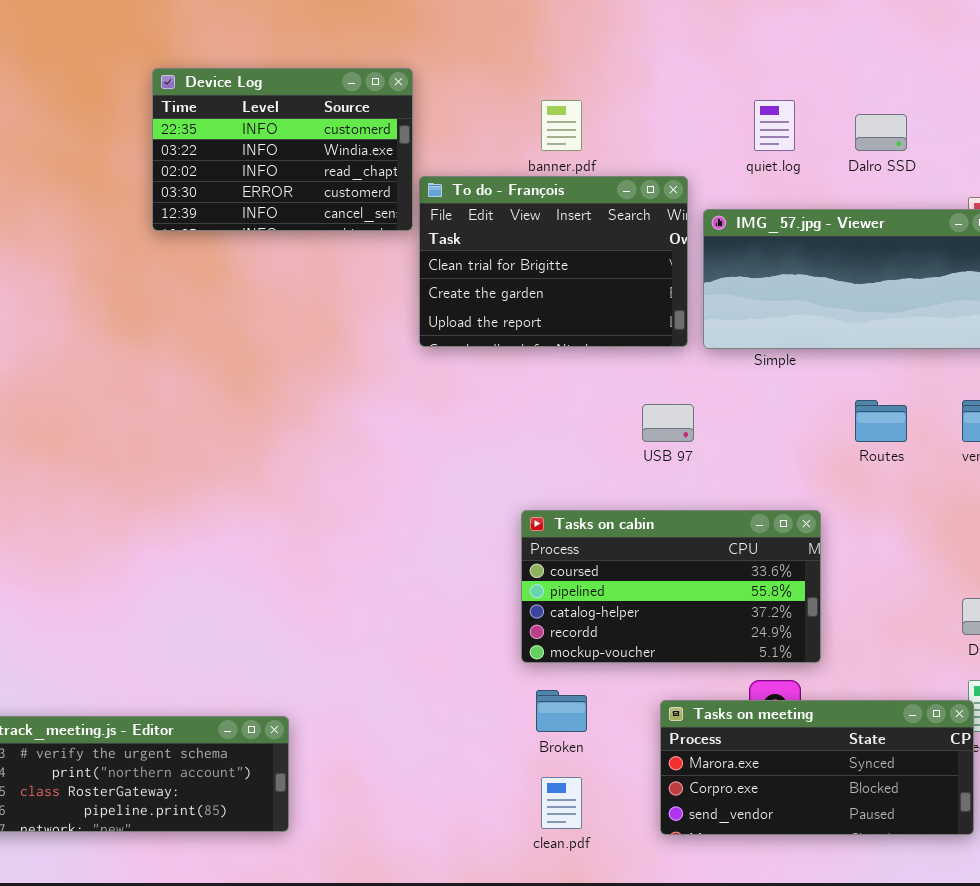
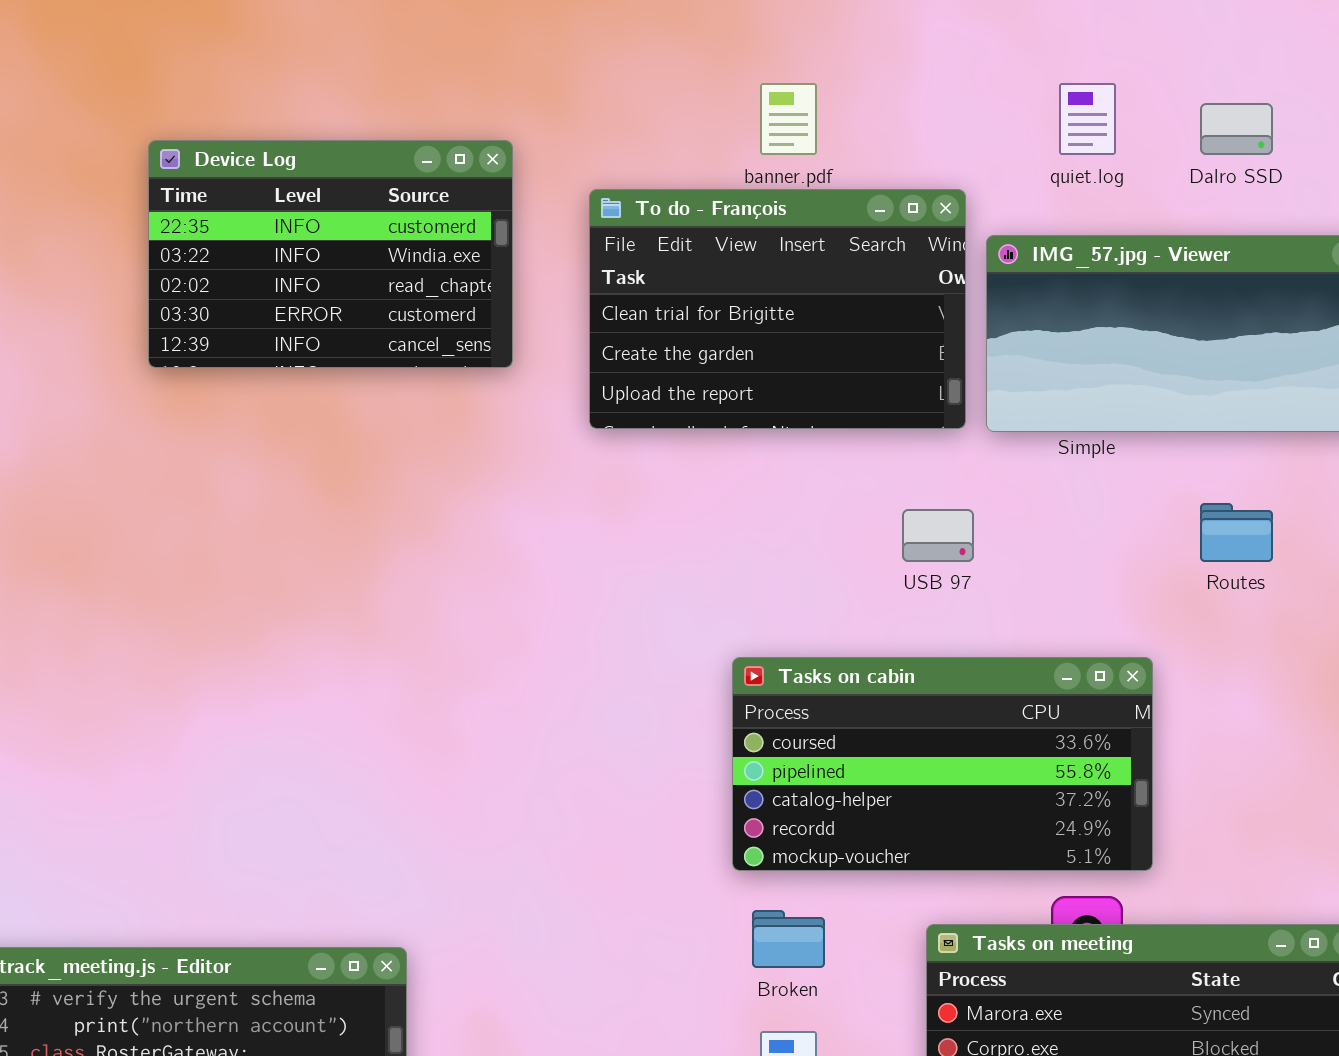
Device Log: [152,68,413,231] -> [148,140,513,368], moved

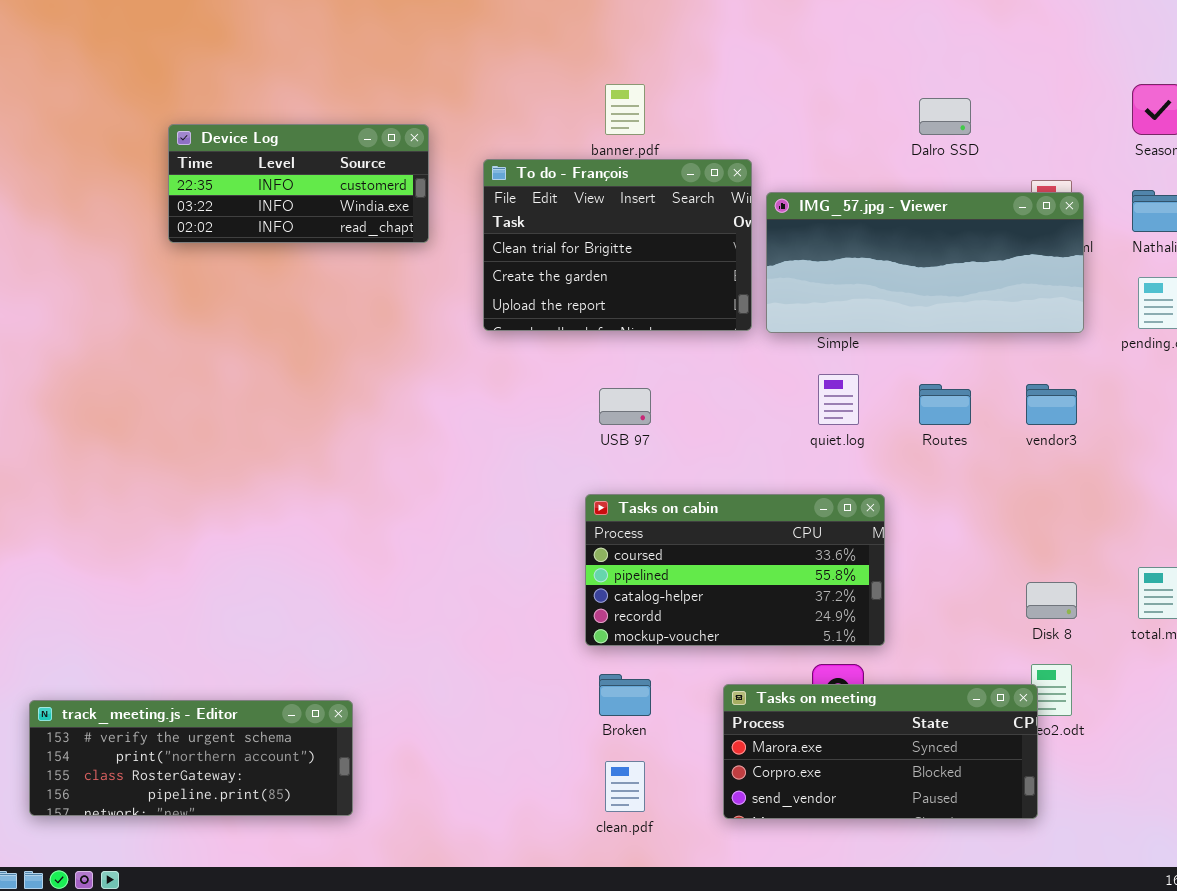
quiet.log: [1059,83,1116,155] -> [818,374,859,425], moved
Device Log: [148,140,513,368] -> [168,124,429,243], resized
USB 97: [902,509,974,562] -> [599,388,651,425], moved

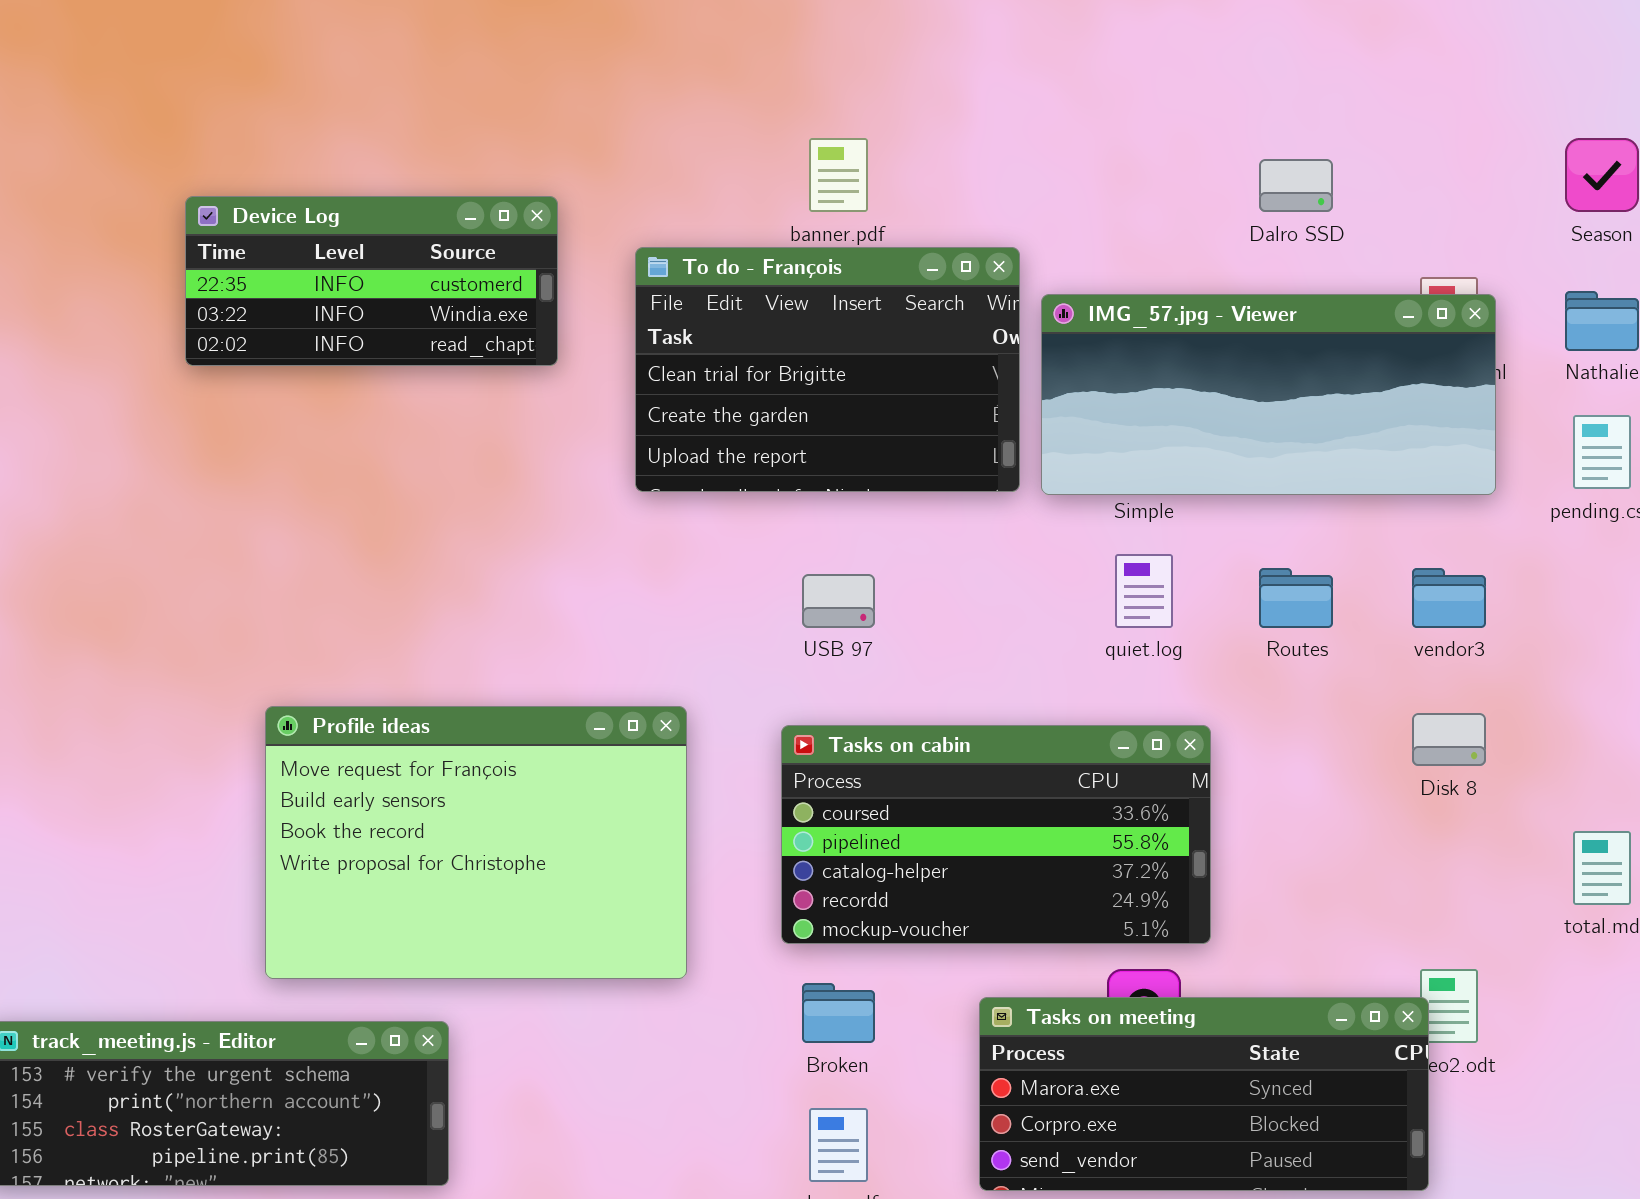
Profile ideas: none -> [265,706,687,979], opened
Disk 8: [1026,582,1077,619] -> [1412,713,1486,766], moved

